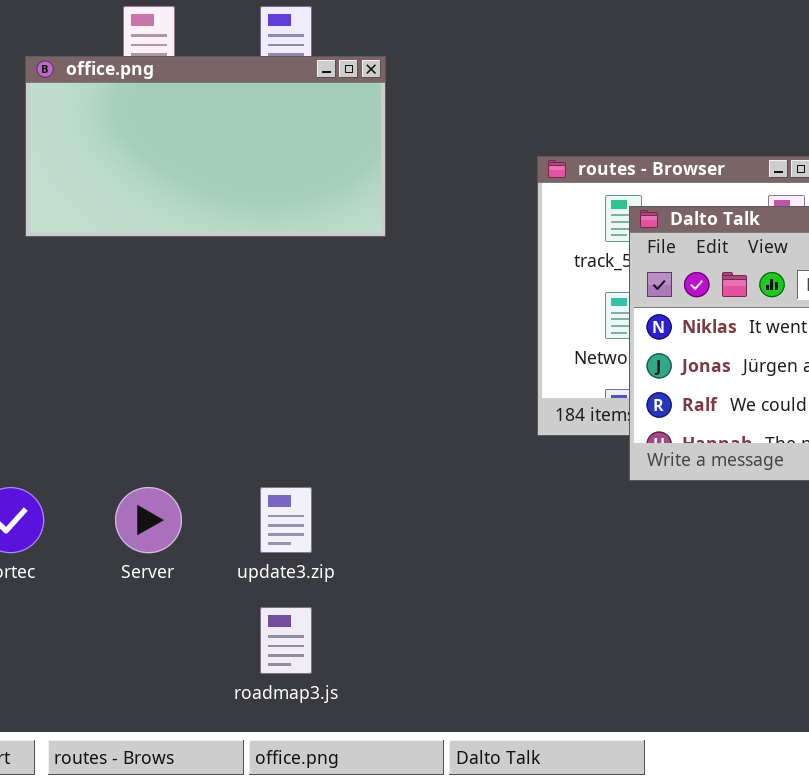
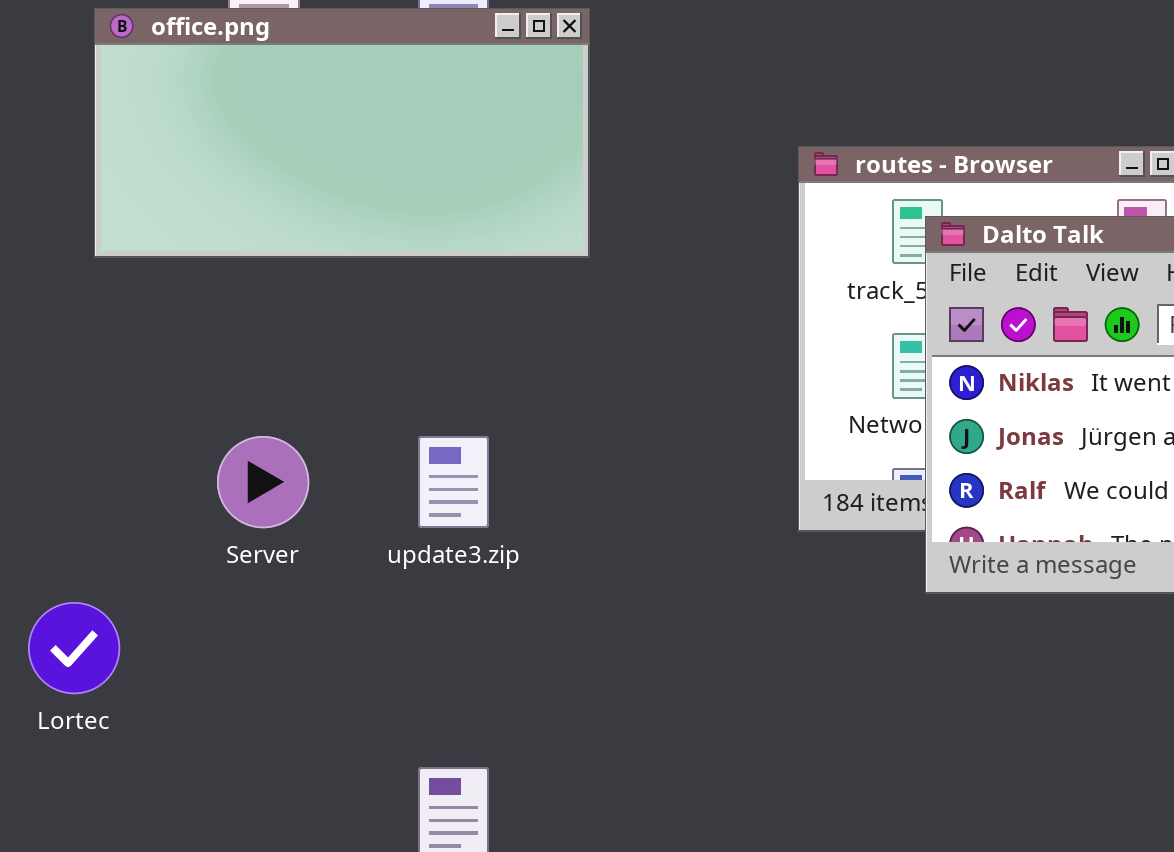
Server: [115,487,182,553] -> [217,436,309,528], moved
update3.zip: [260,487,312,553] -> [418,436,489,528], moved

